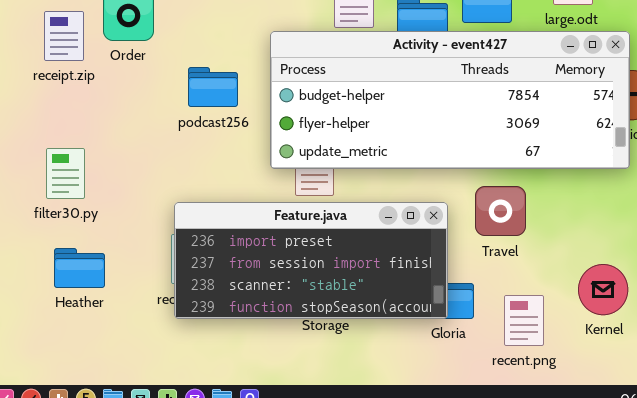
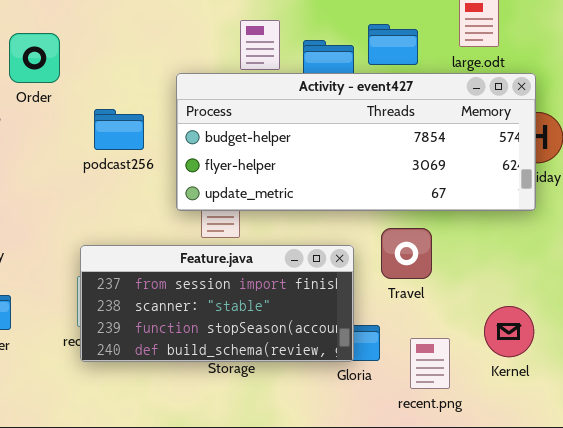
Feature.java: [174,202,448,319] -> [80,245,354,362], scrolled down 1 row

